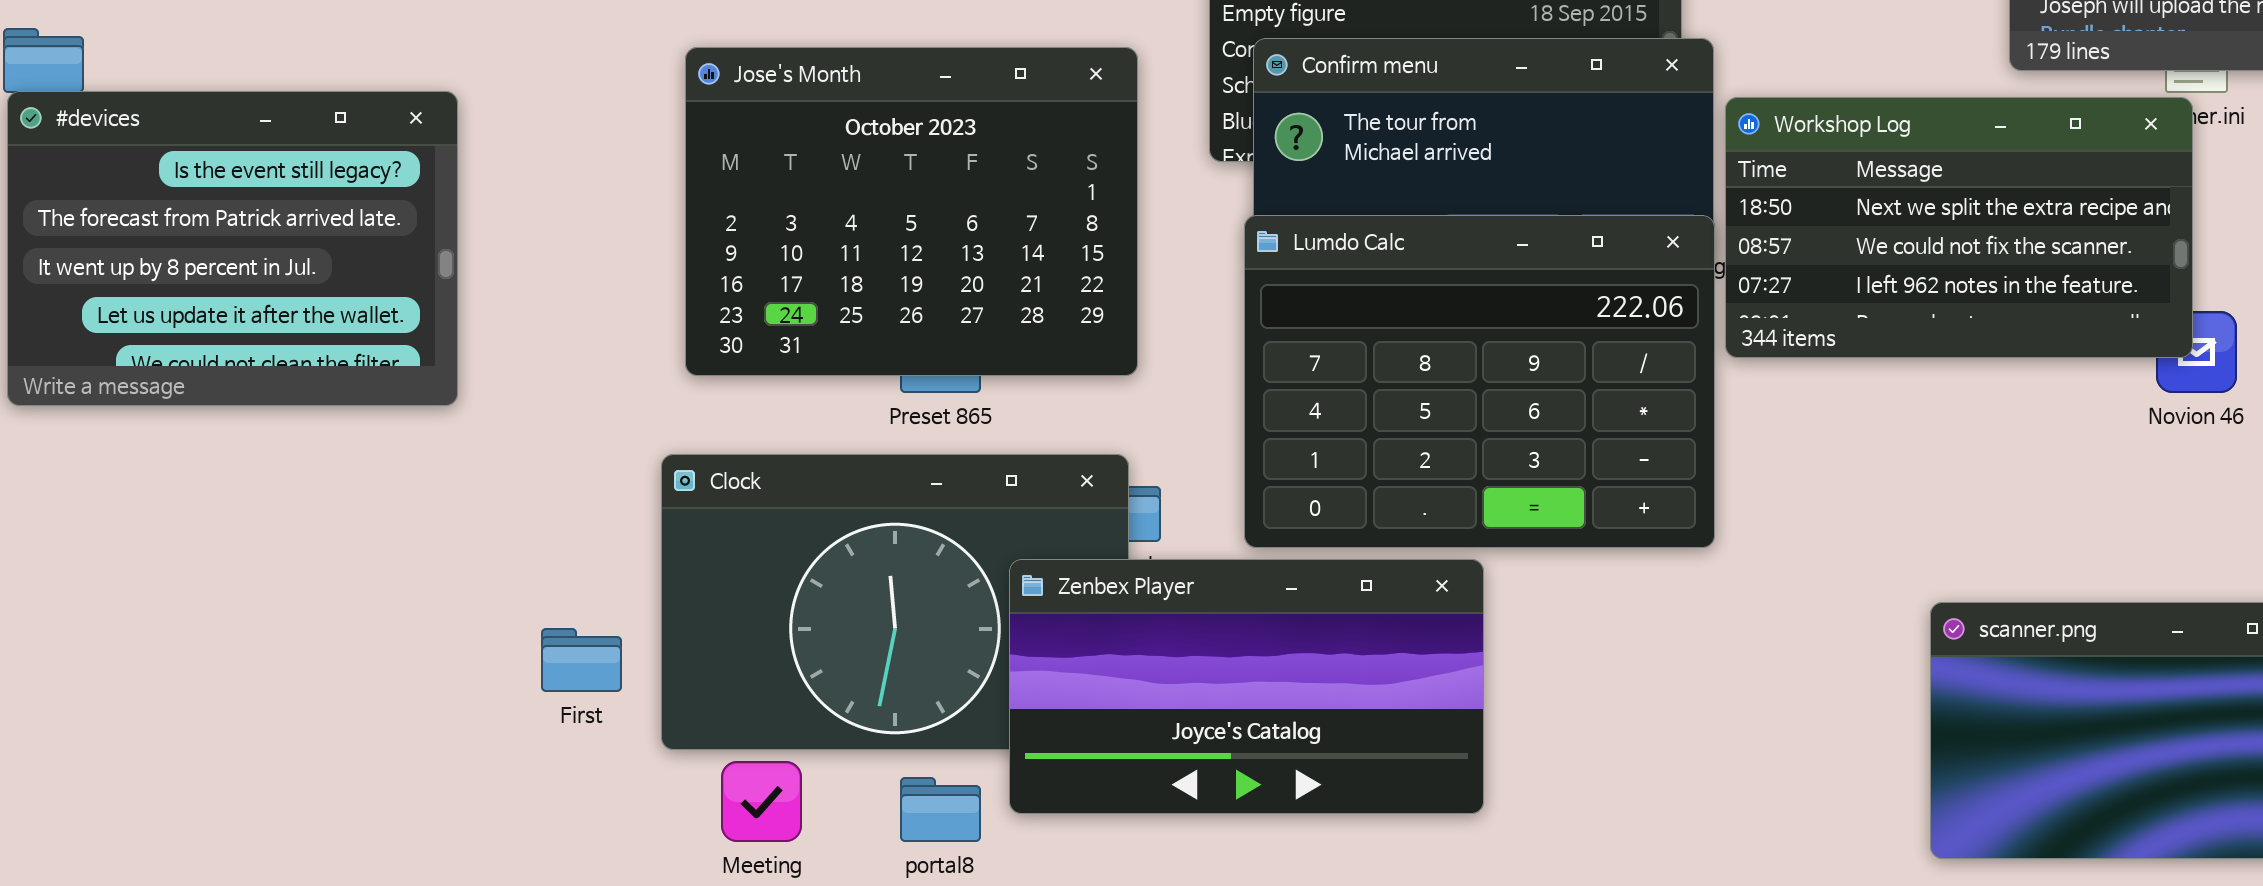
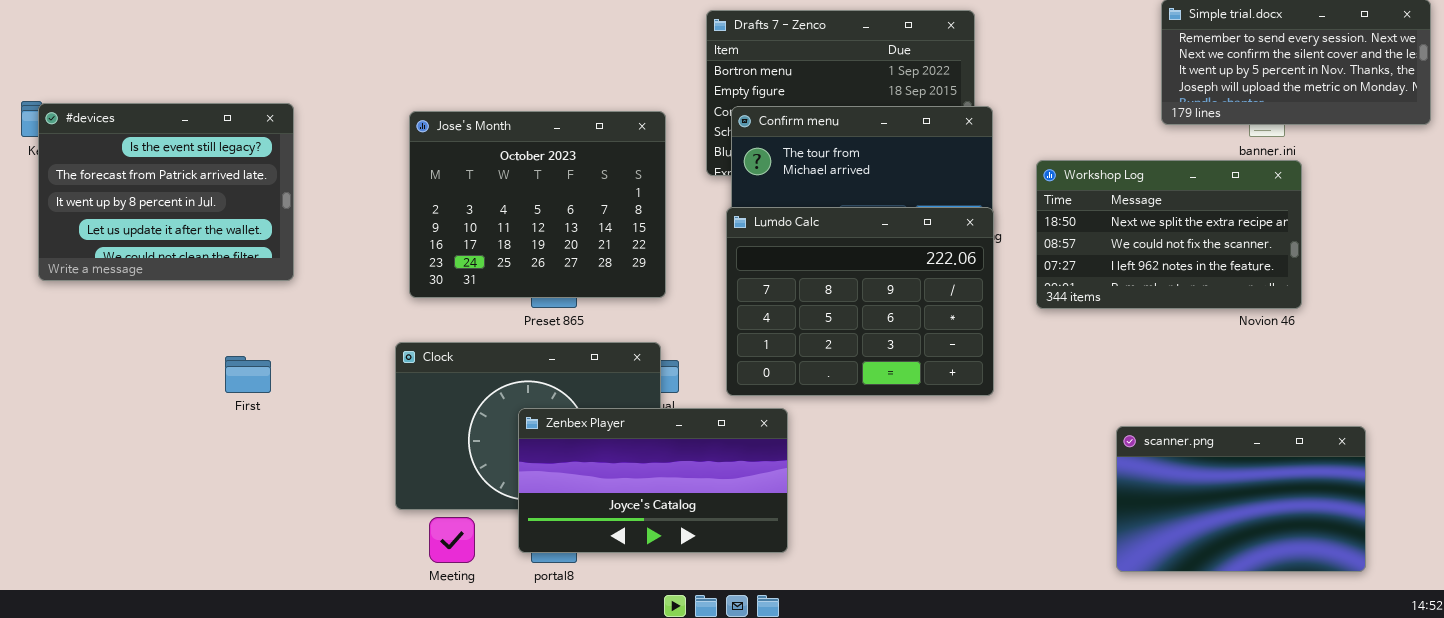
#devices: [7,91,458,406] -> [38,103,294,281], moved
Workshop Log: [1725,97,2193,358] -> [1036,160,1302,309], moved
Zenbex Player: [1009,559,1484,814] -> [518,408,788,553], moved
First: [541,628,622,692] -> [225,356,271,393], moved

